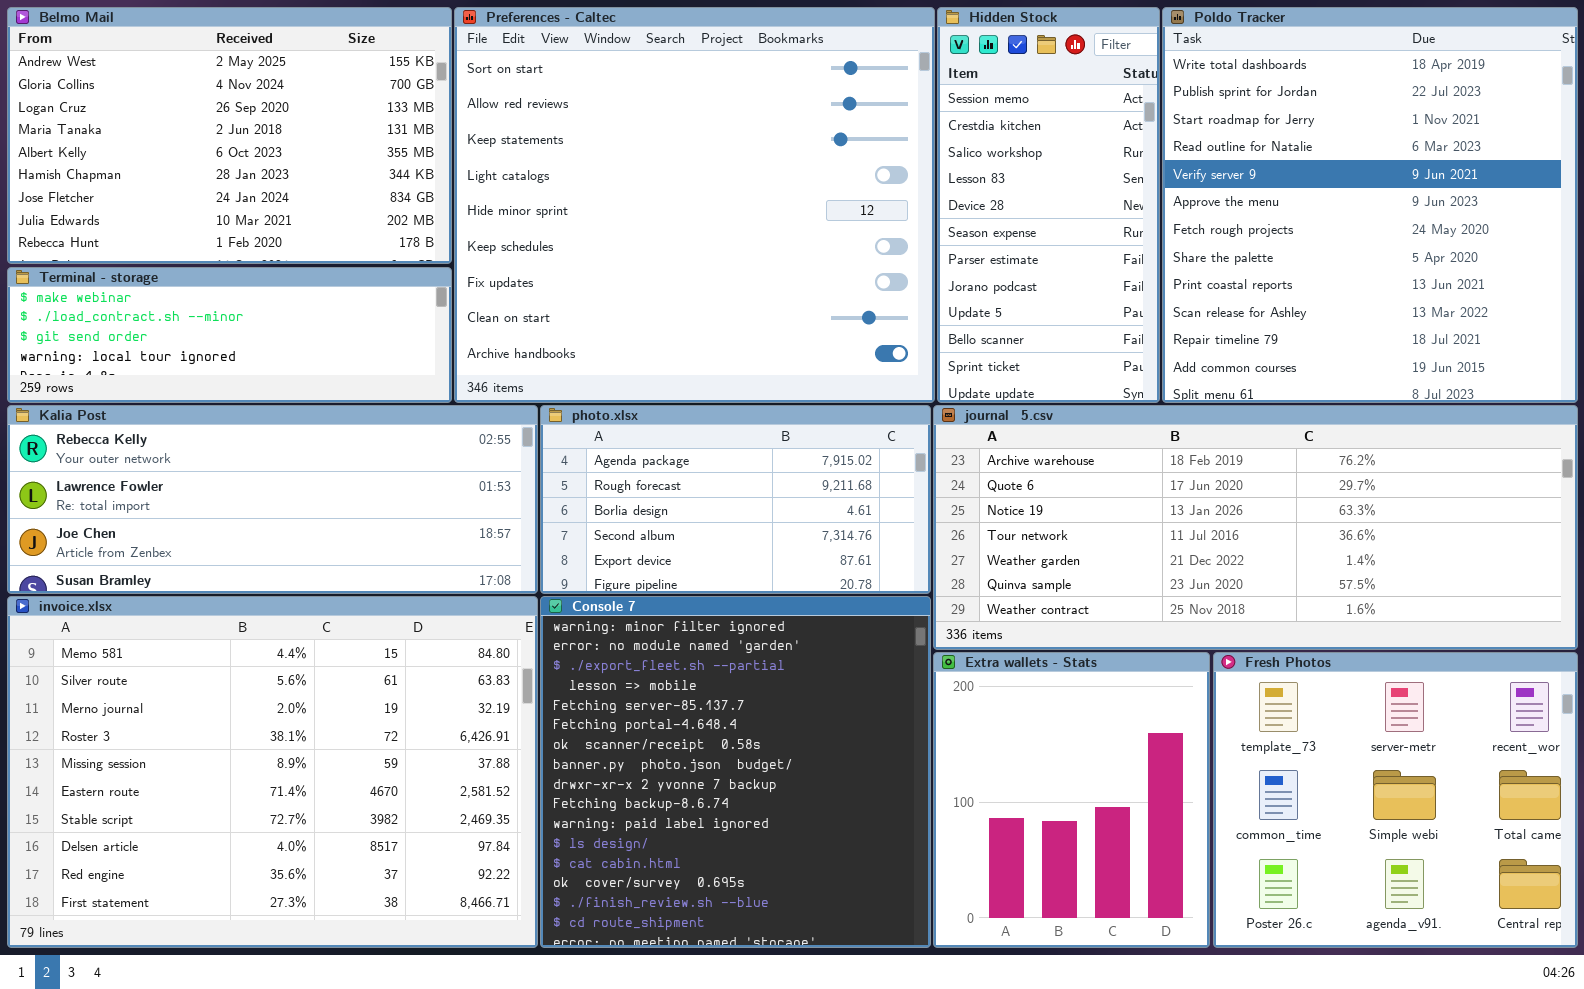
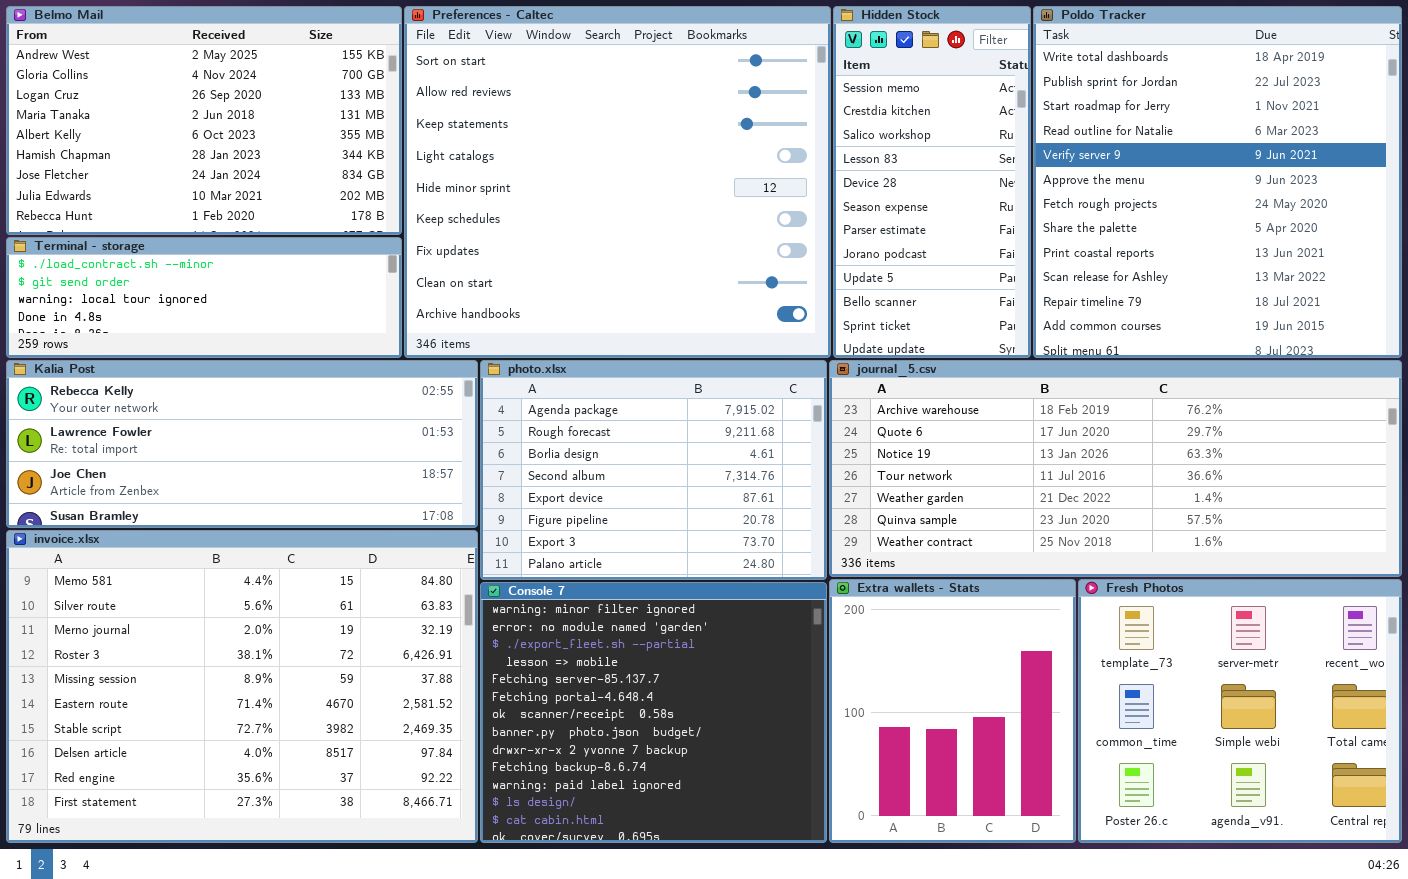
Terminal - storage: [7,267,452,403] -> [6,237,402,358], scrolled down 1 row
photo.xlsx: [540,405,931,594] -> [480,360,827,580], resized
Console 7: [540,596,931,948] -> [480,582,827,843], resized

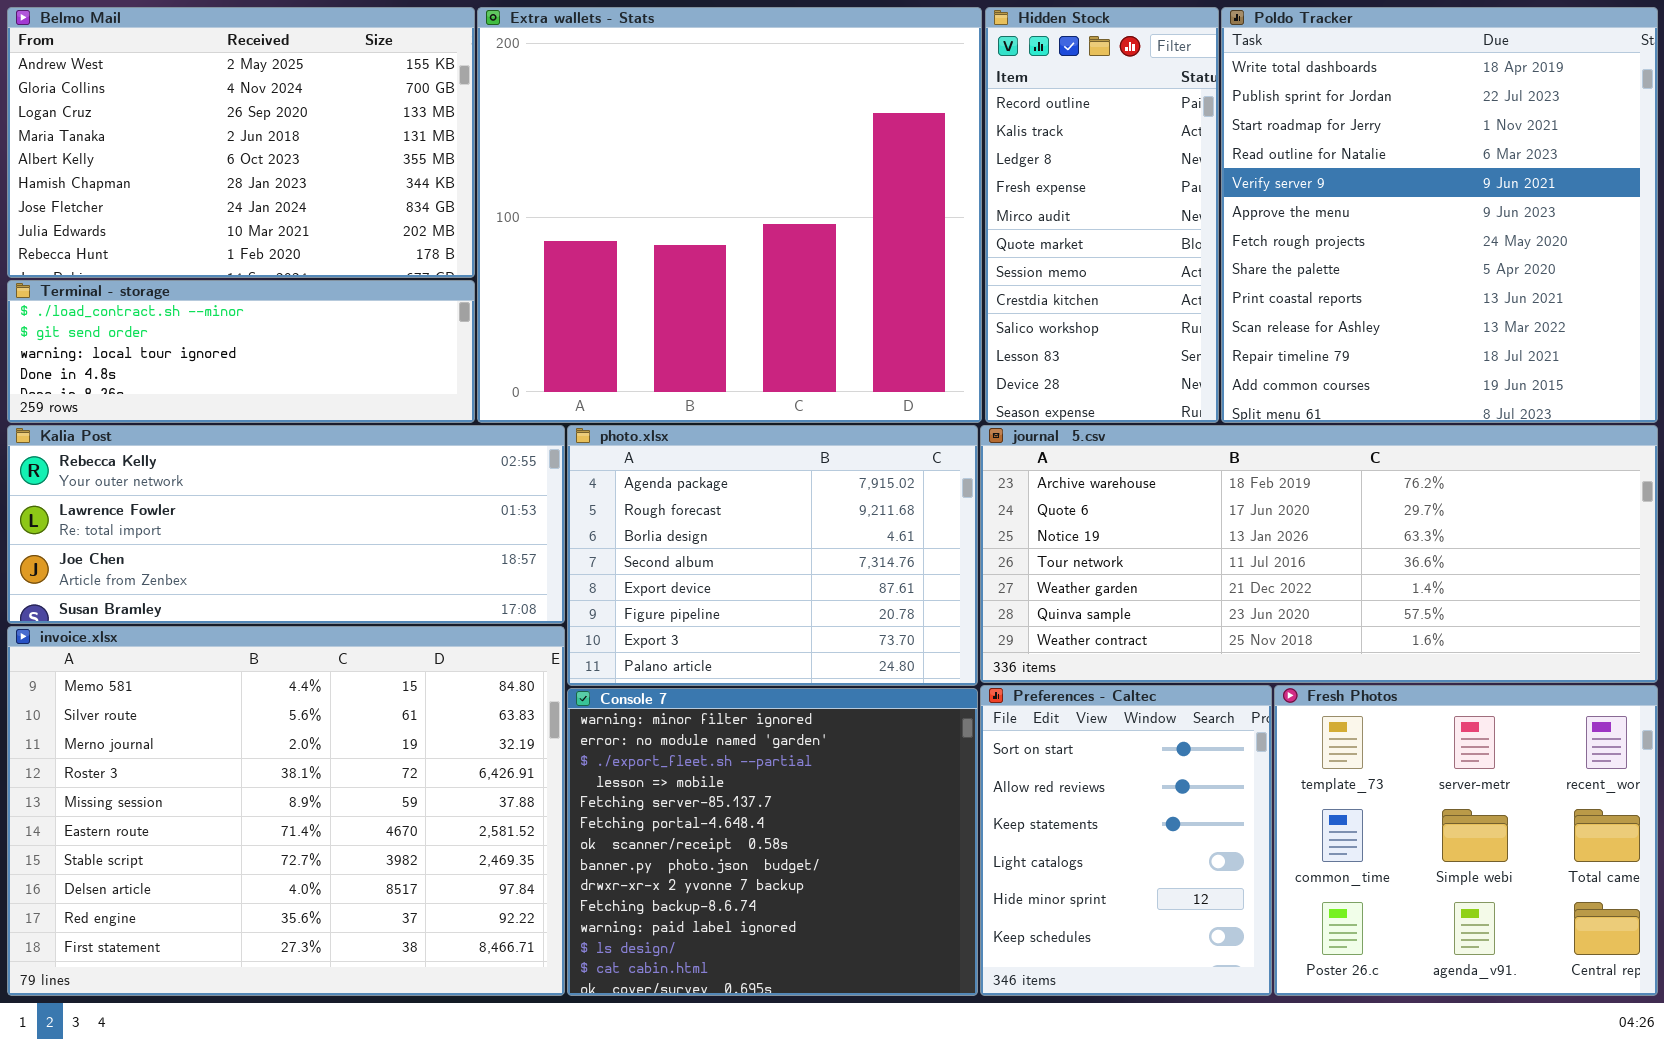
Preferences - Caltec: [404,6,831,358] -> [980,685,1272,996], moved, resized
Hidden Stock: [833,6,1031,358] -> [985,7,1219,423], scrolled up 6 rows
Extra wallets - Stats: [829,579,1076,843] -> [477,7,982,423], moved, resized

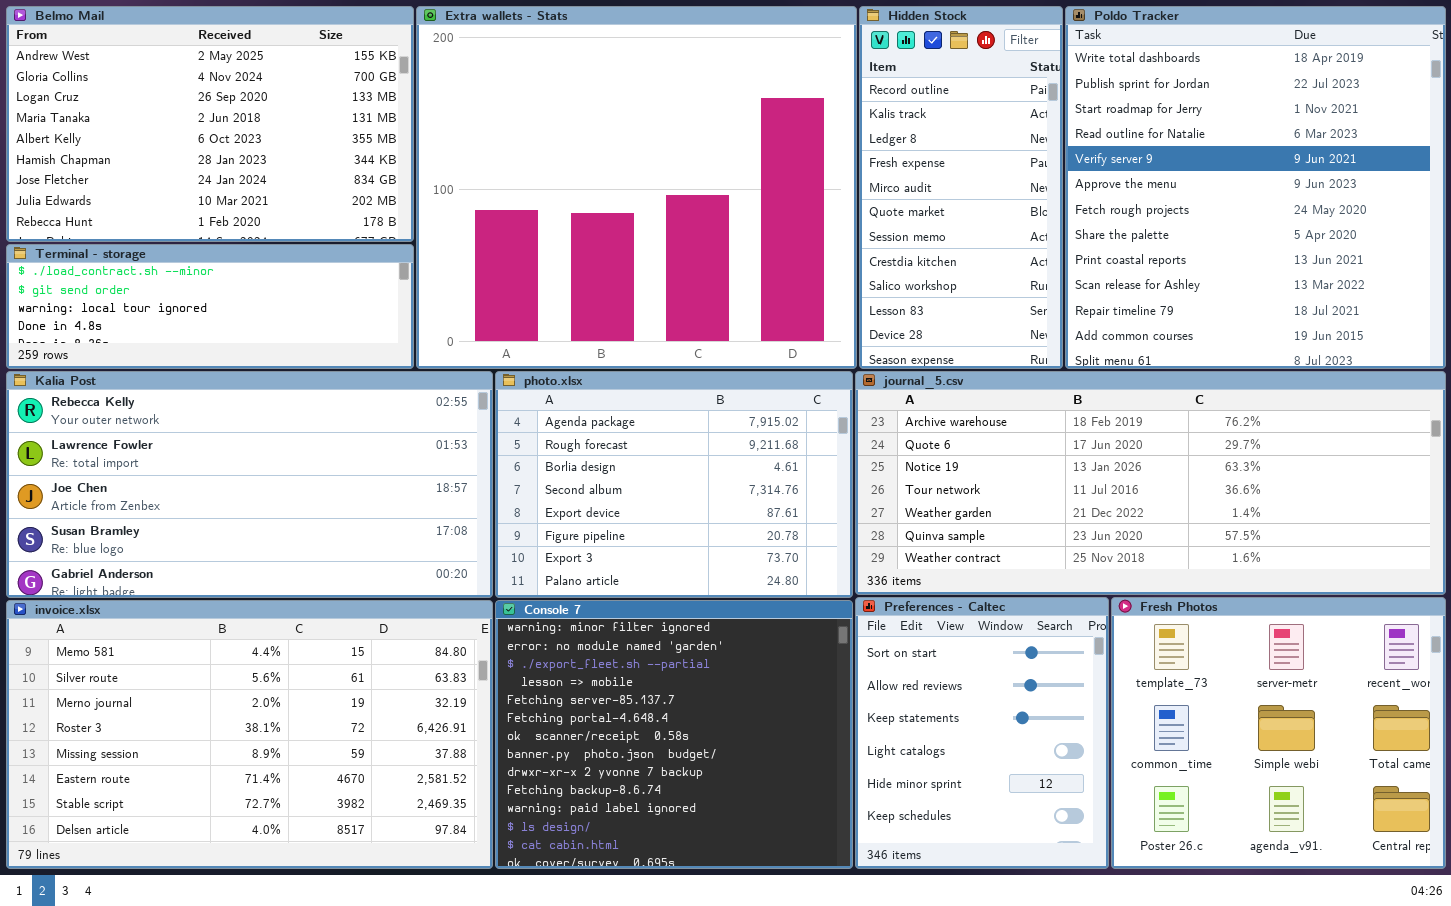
Kalia Post: [7,425,565,624] -> [6,371,493,598], resized
invoice.xlsx: [7,626,565,996] -> [6,600,493,869], resized

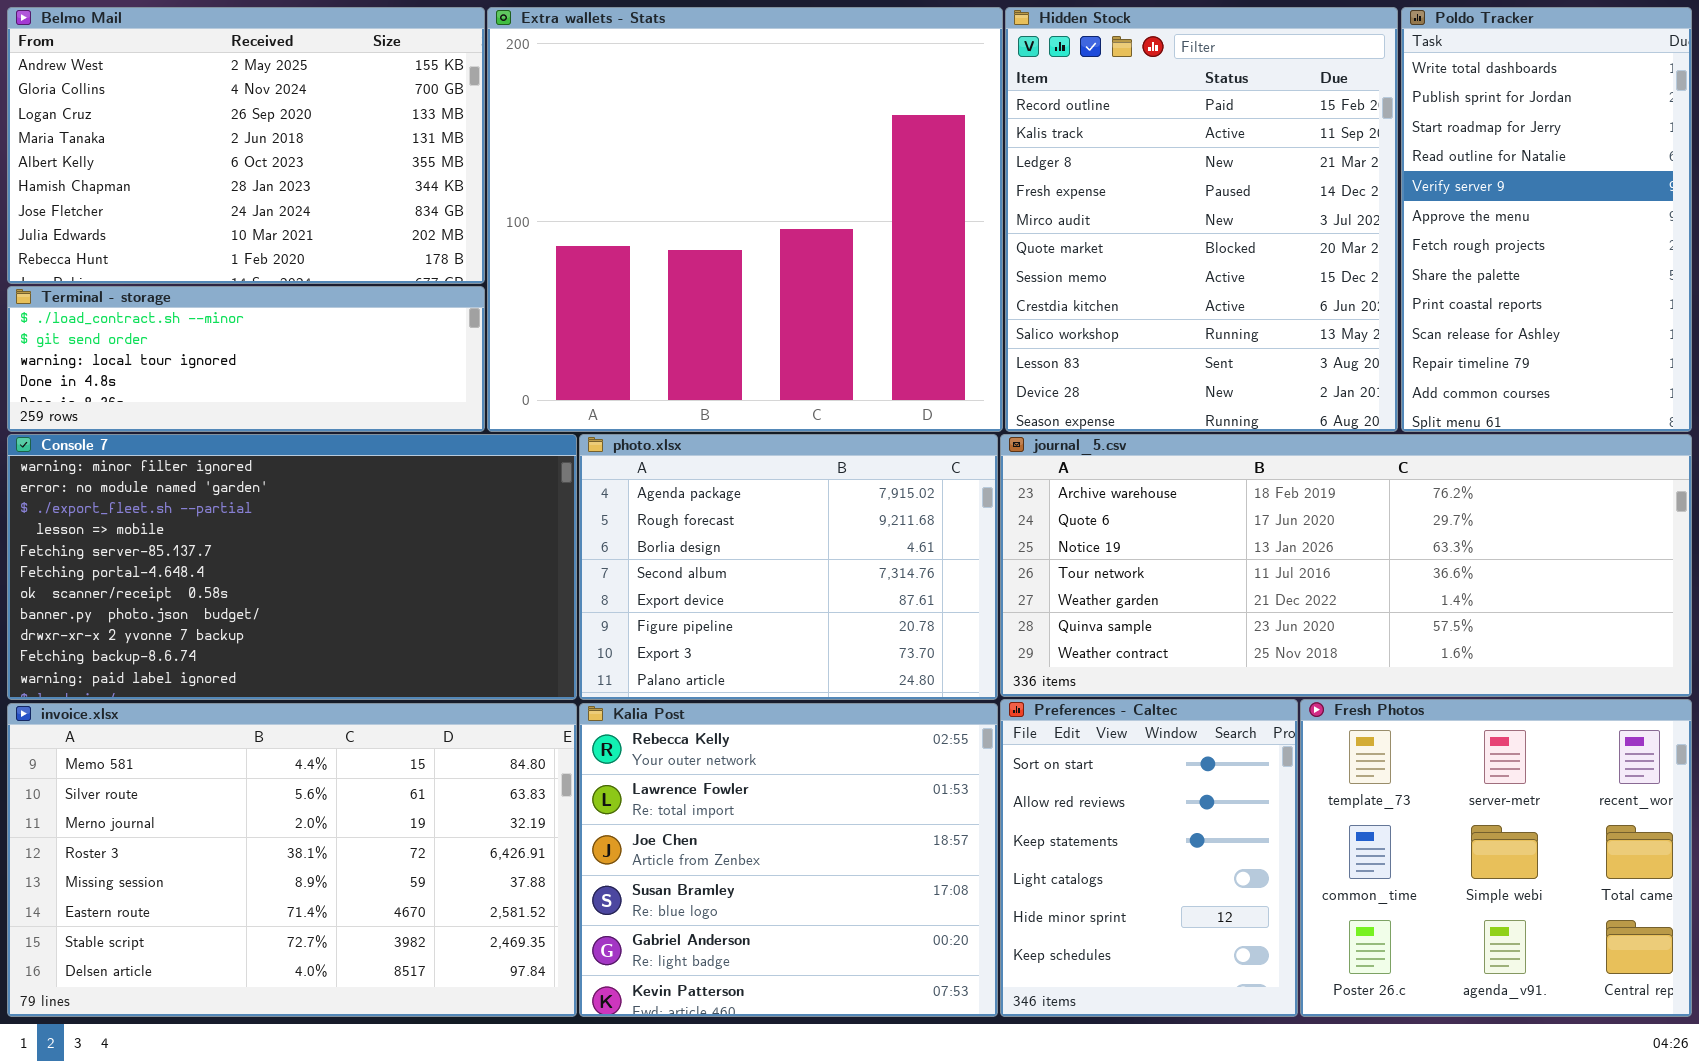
Hidden Stock: [859,6,1063,369] -> [1005,7,1398,432], resized
Poldo Tracker: [1065,6,1446,369] -> [1401,7,1692,432], resized
Kalia Post: [6,371,493,598] -> [579,703,998,1017], moved, resized
Console 7: [495,600,853,869] -> [7,434,577,700], moved, resized

